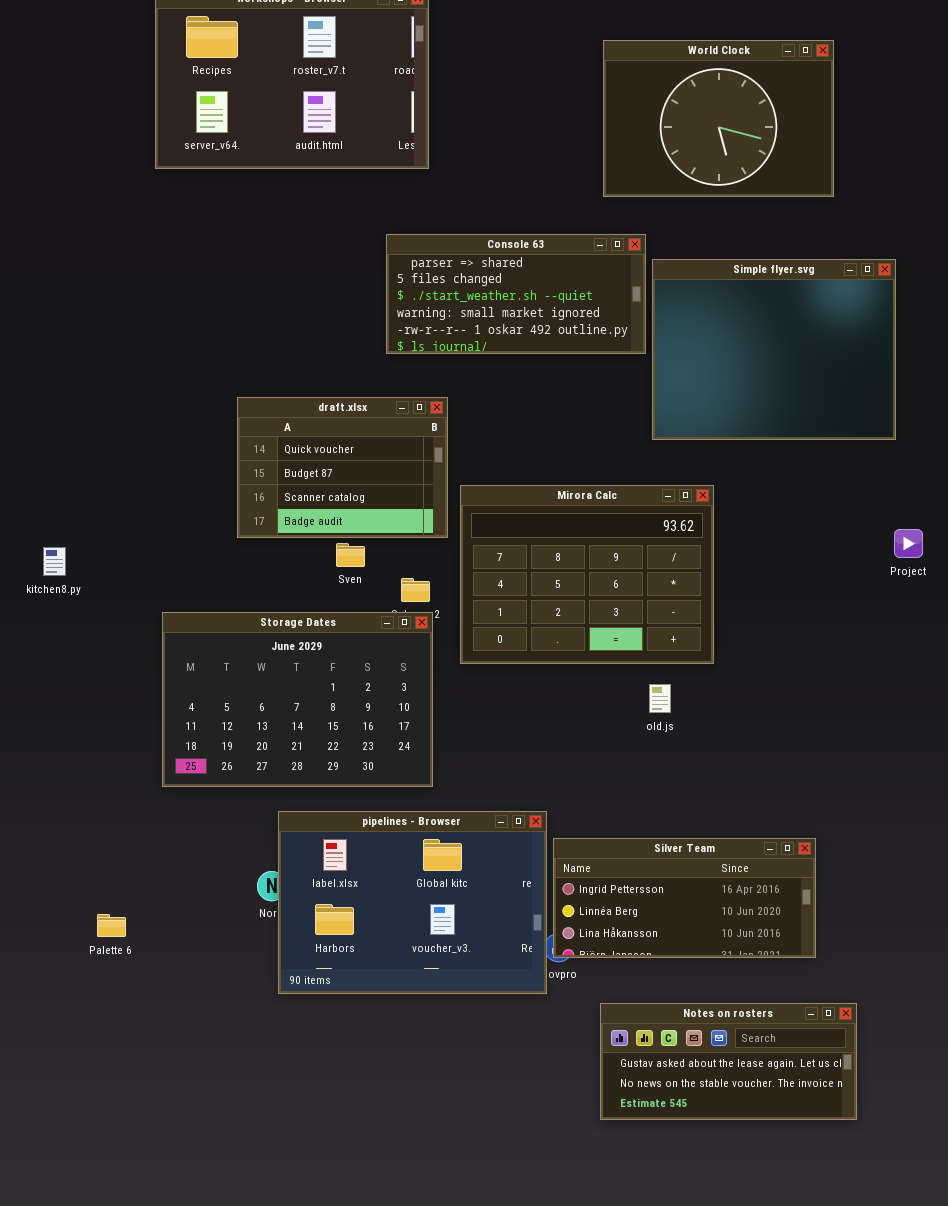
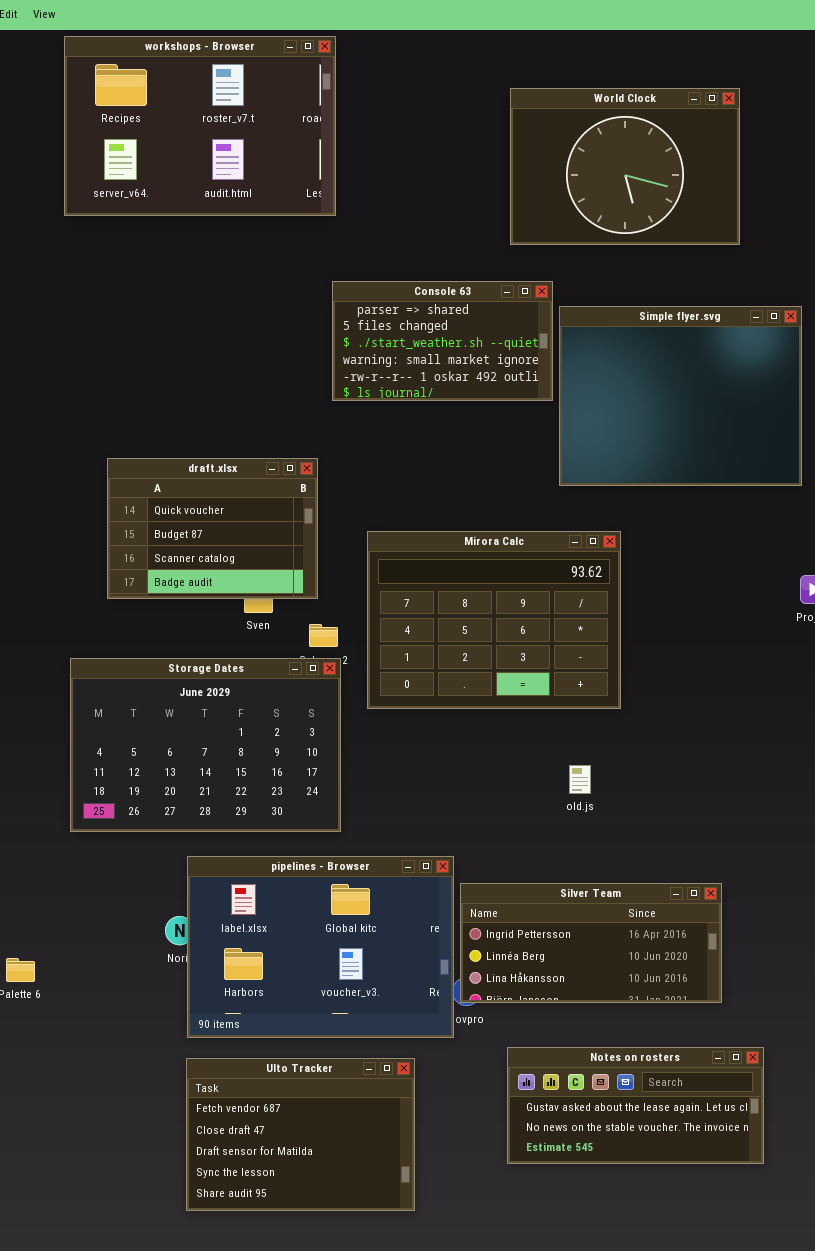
Console 63: [386,234,646,354] -> [332,281,553,401], resized
draft.xlsx: [237,397,448,538] -> [107,458,318,599], moved
old.js: [649,684,671,713] -> [569,765,591,794], moved
Ulto Tracker: none -> [186,1058,415,1211], opened

